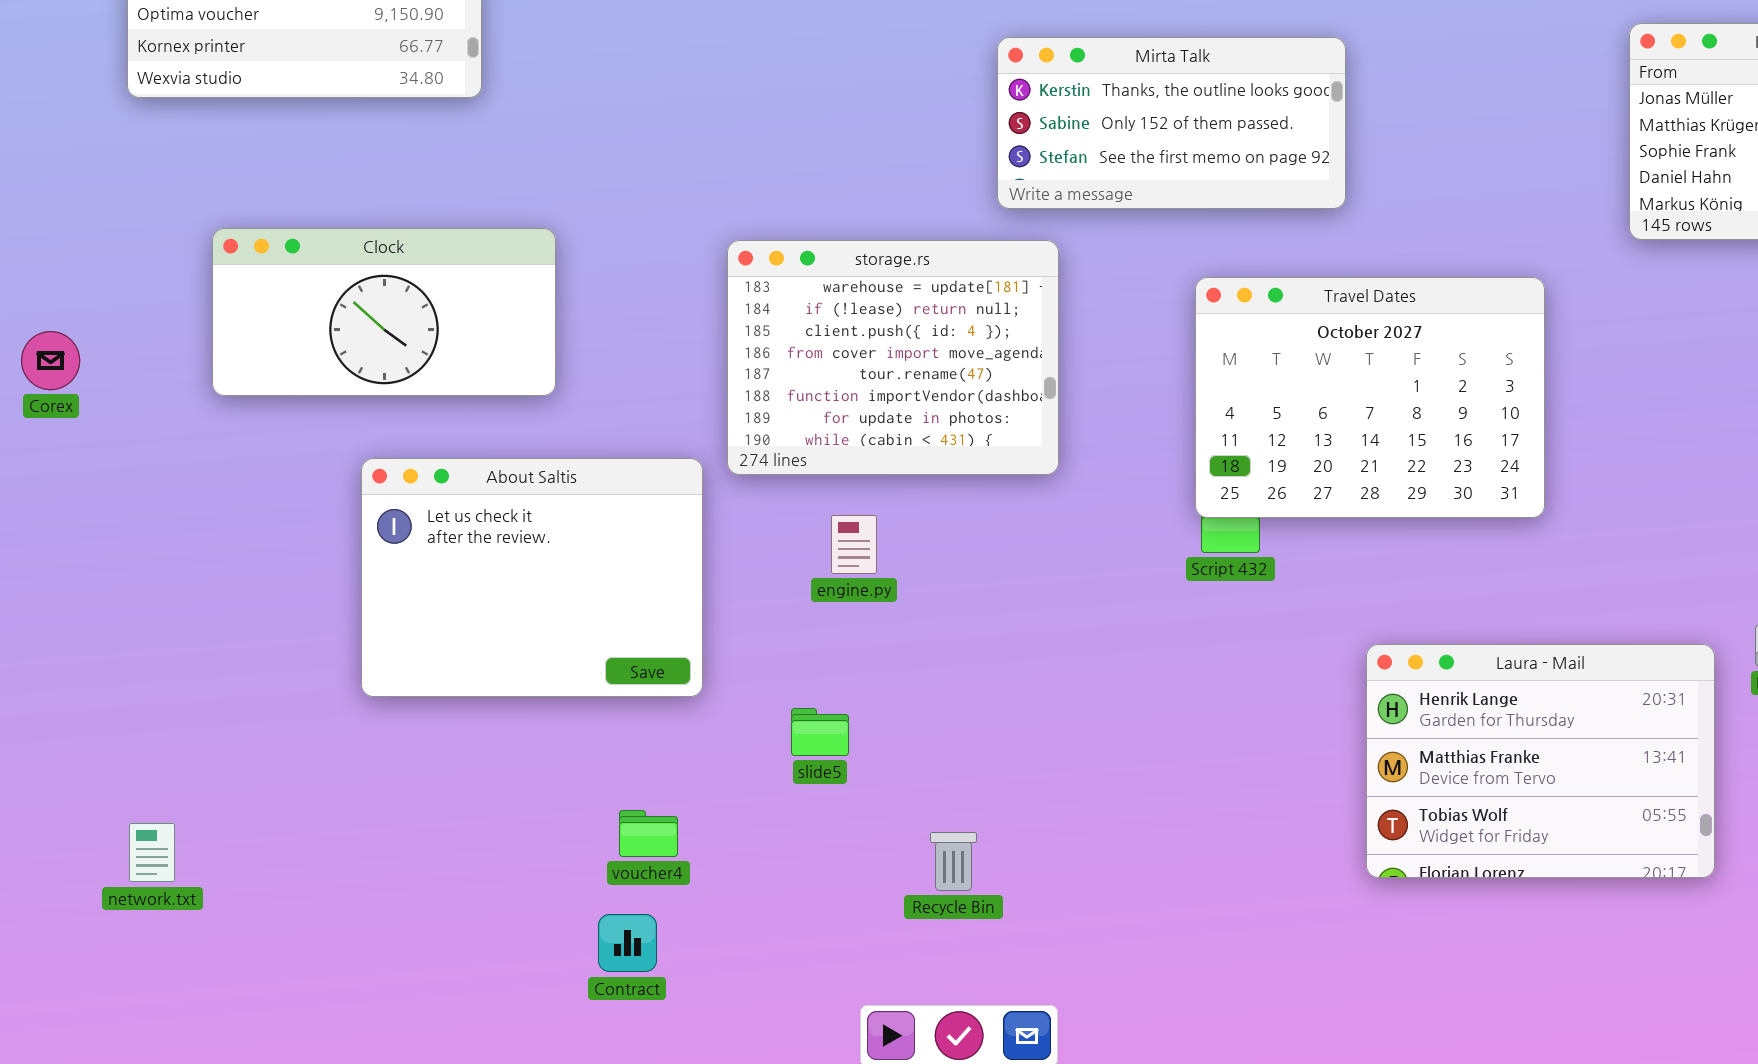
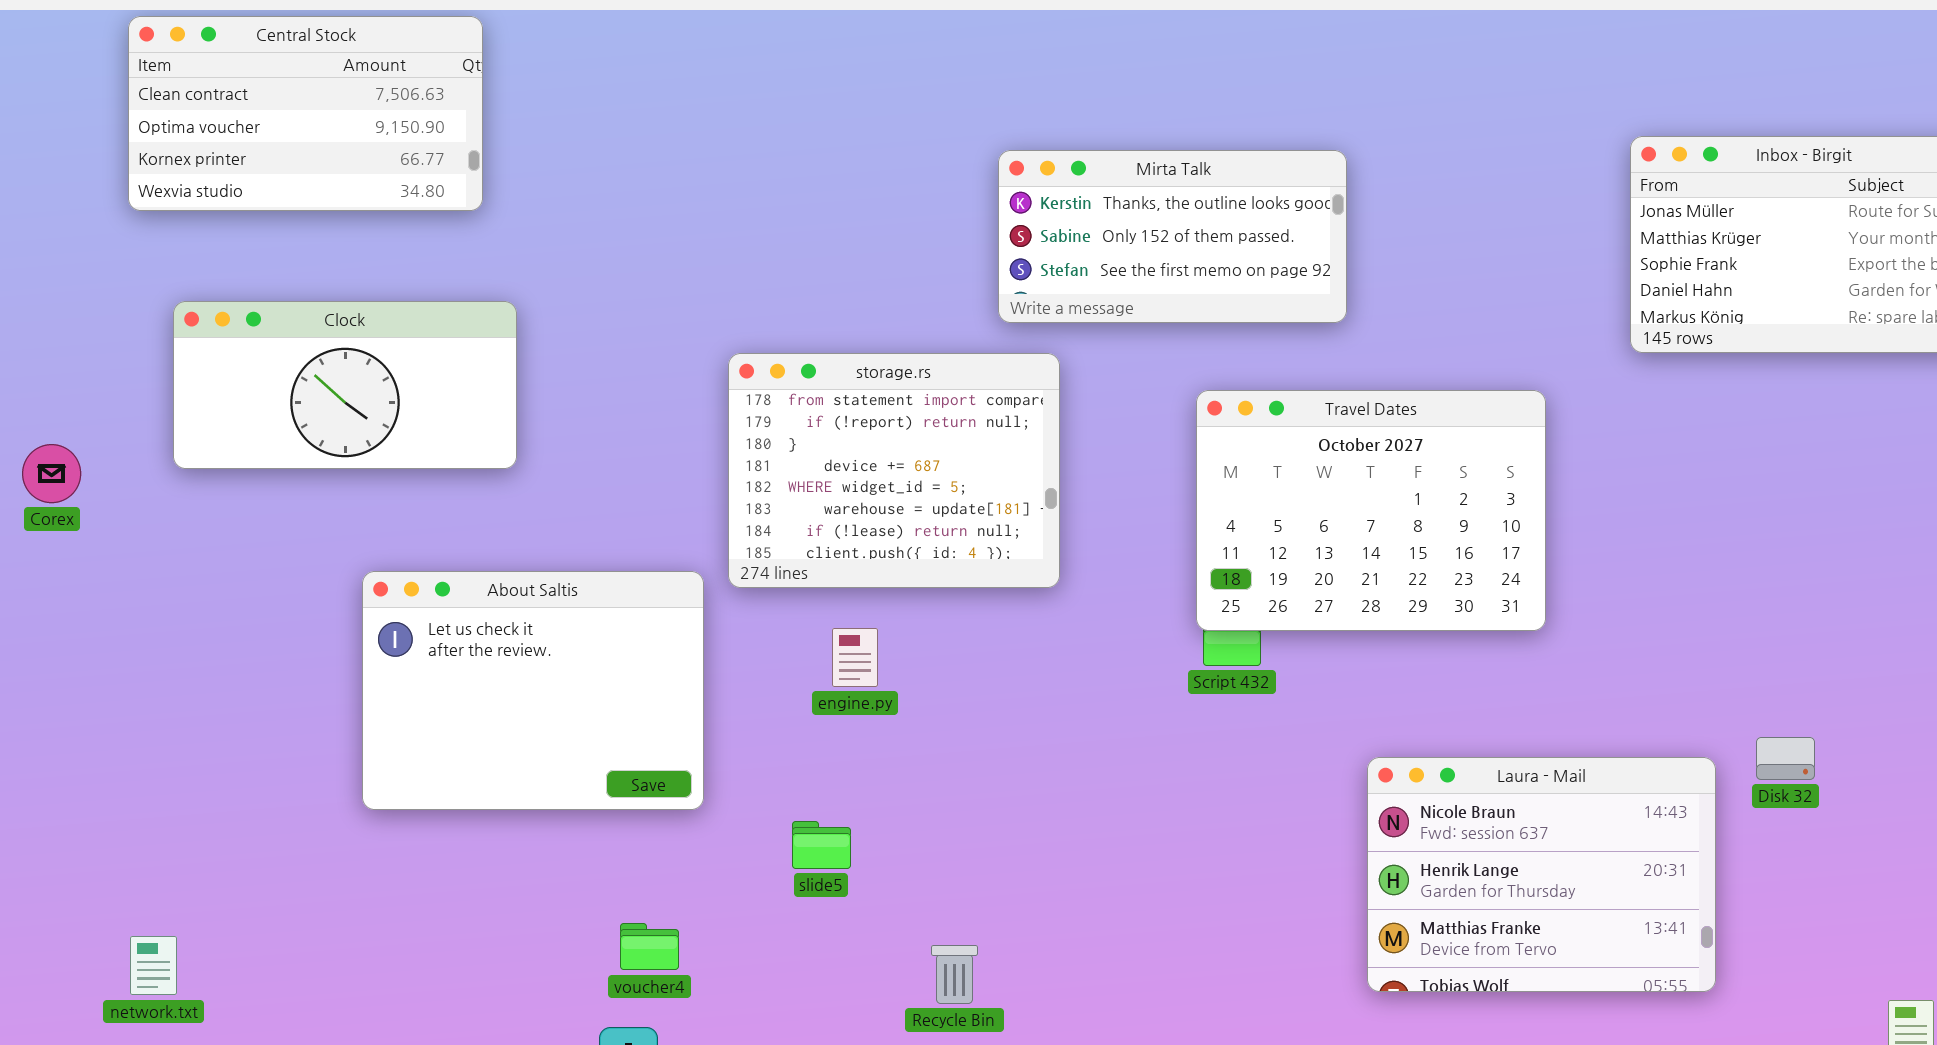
Clock: [212,228,556,396] -> [173,301,517,469], moved
storage.rs: [727,240,1059,475] -> [728,353,1060,588], scrolled up 5 rows
Laura - Mail: [1366,644,1715,878] -> [1367,757,1716,992], scrolled up 1 row

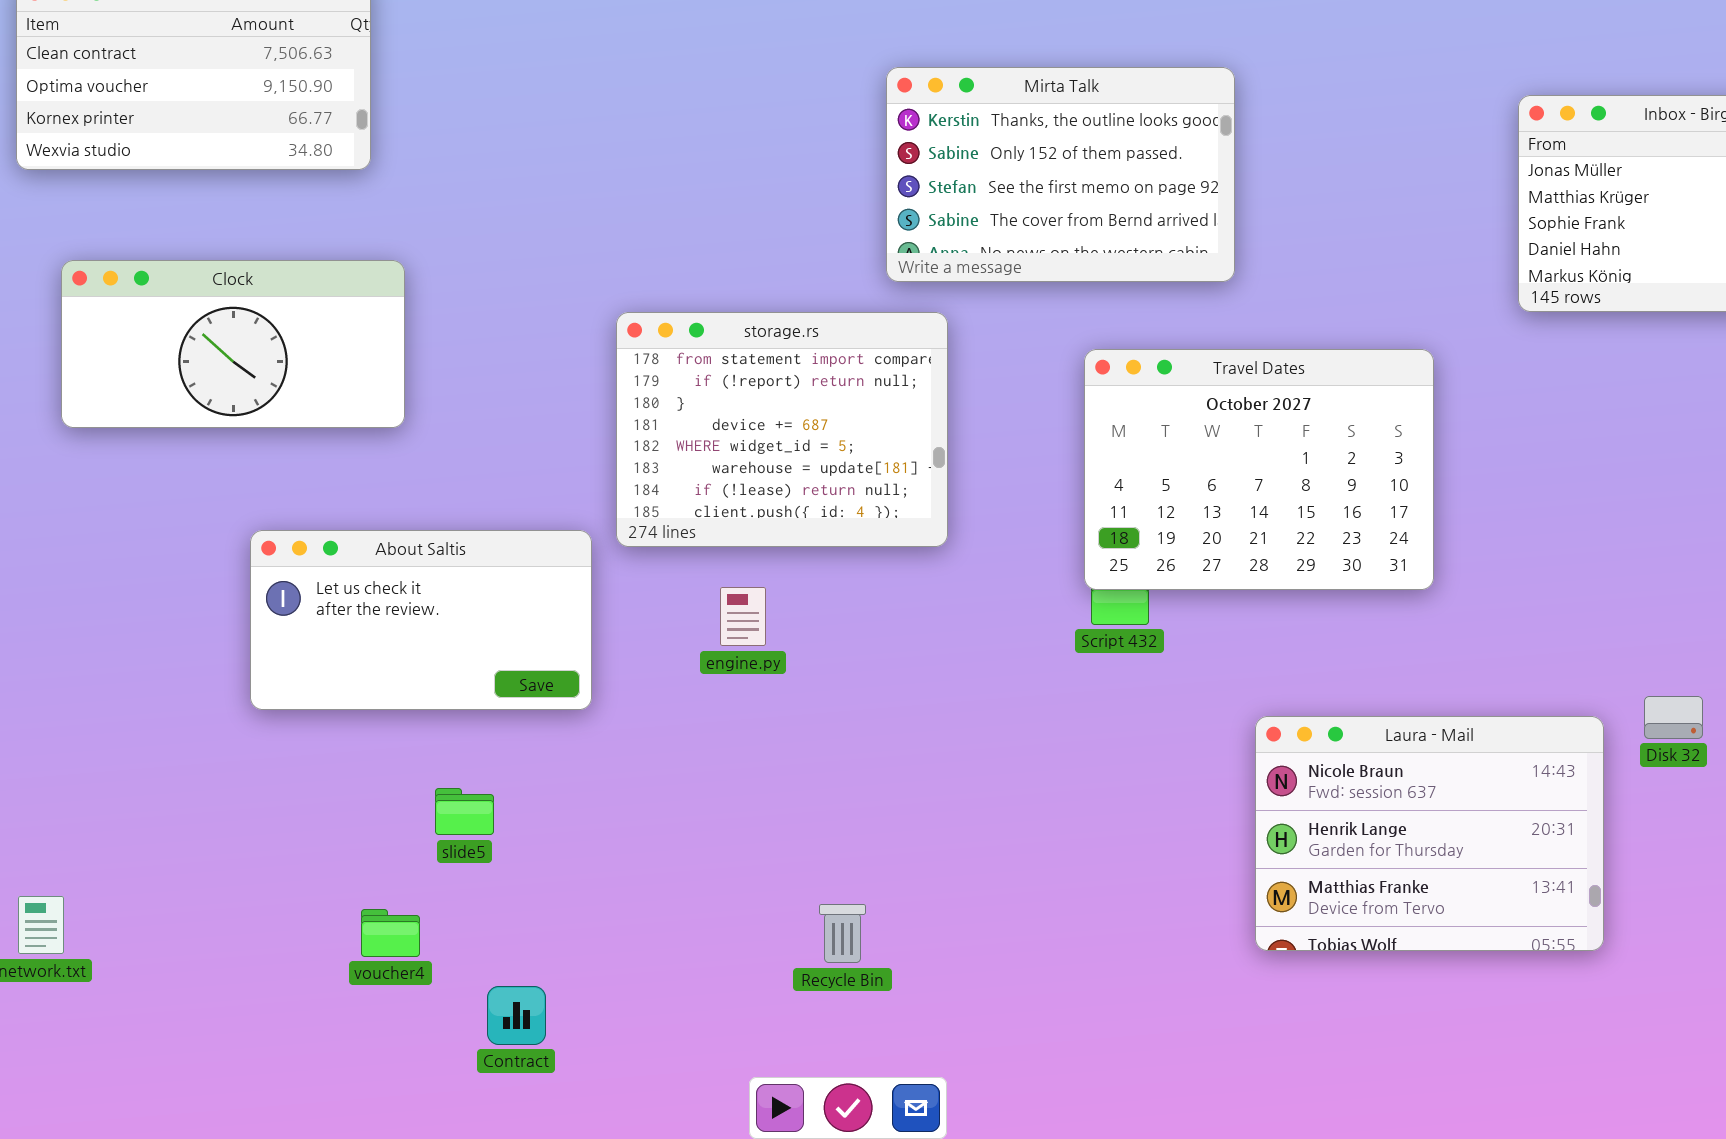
Mirta Talk: [998,150,1347,323] -> [886,67,1235,282], resized
About Saltis: [362,571,704,810] -> [250,530,592,710], resized
slide5: [792,821,851,869] -> [435,788,494,835], moved
voucher4: [620,923,679,970] -> [361,909,420,957], moved

